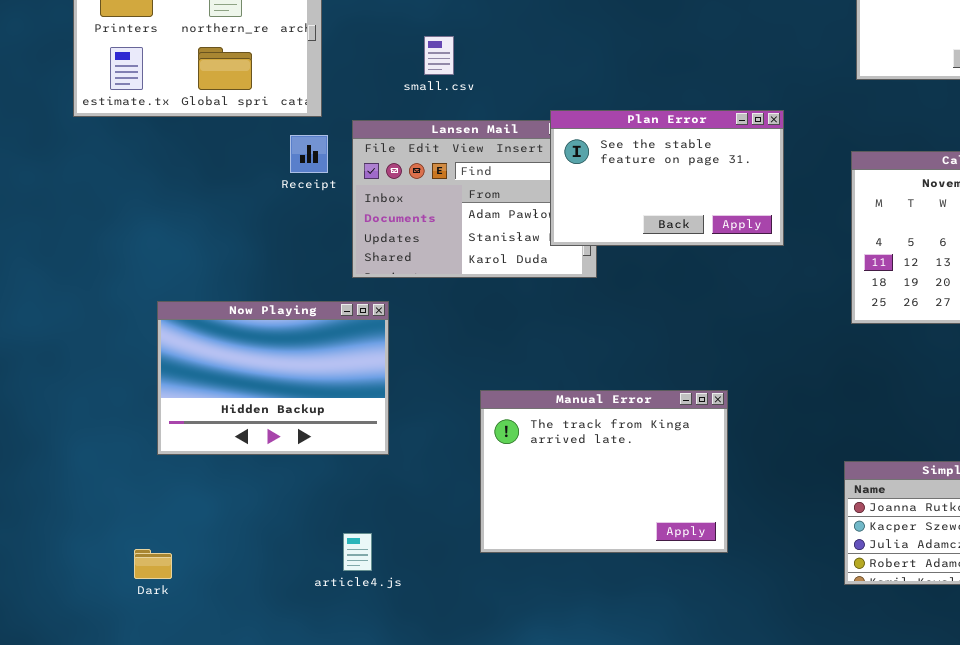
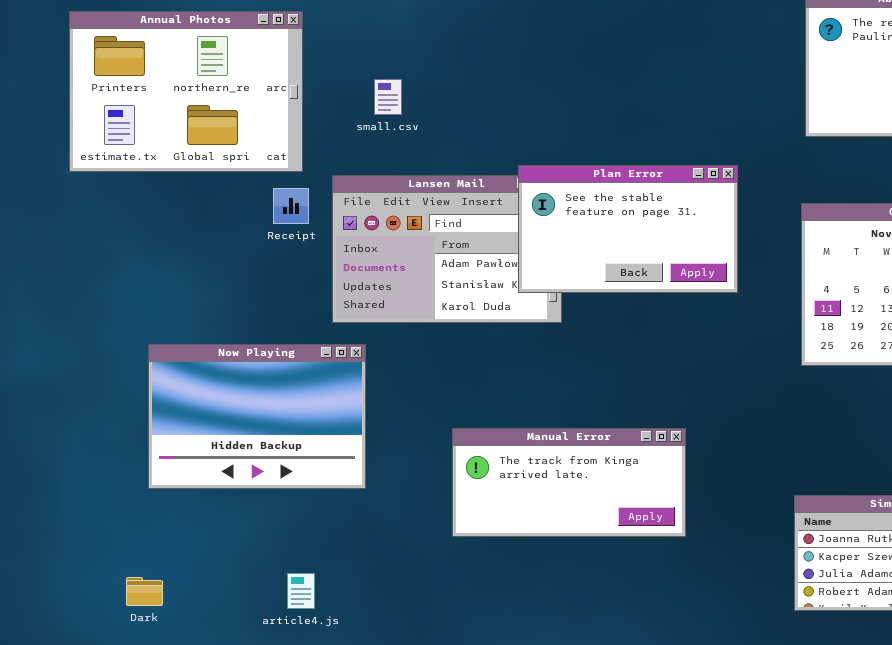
small.csv: [424,36,454,75] -> [374,79,402,115], moved
Manual Error: [480,390,728,553] -> [452,428,686,537], resized
article4.js: [343,533,372,571] -> [287,573,315,609], moved

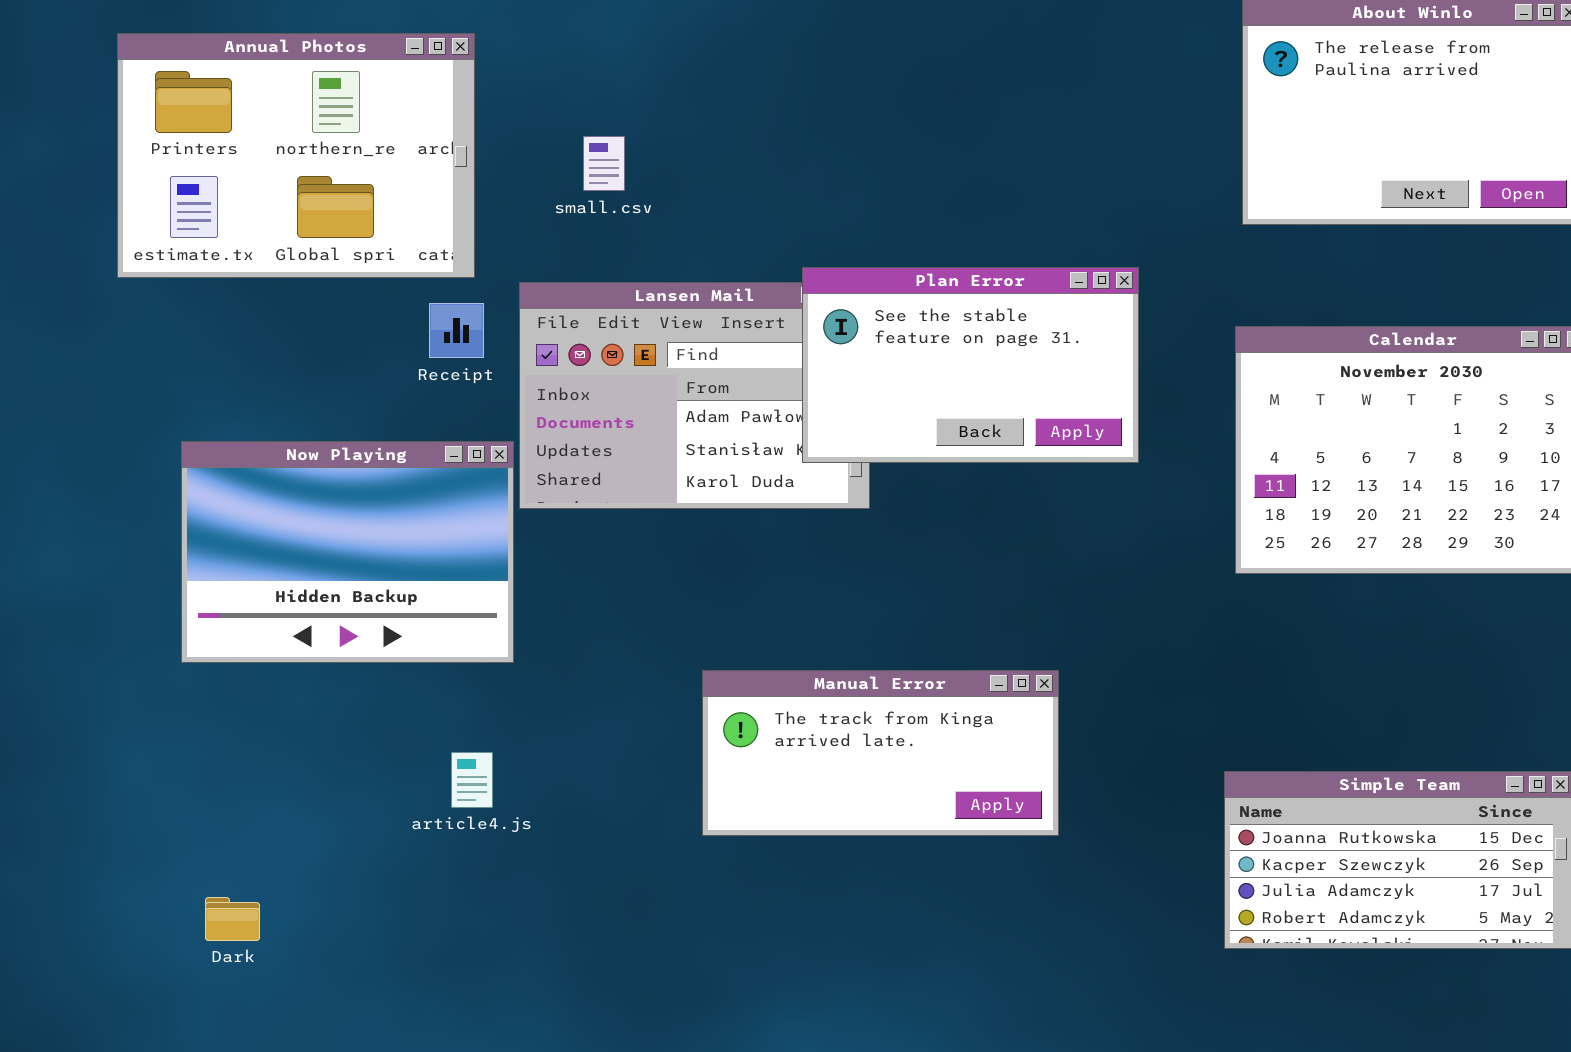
Now Playing: [148,344,366,489] -> [181,441,514,663], moved
article4.js: [287,573,315,609] -> [451,752,493,808], moved

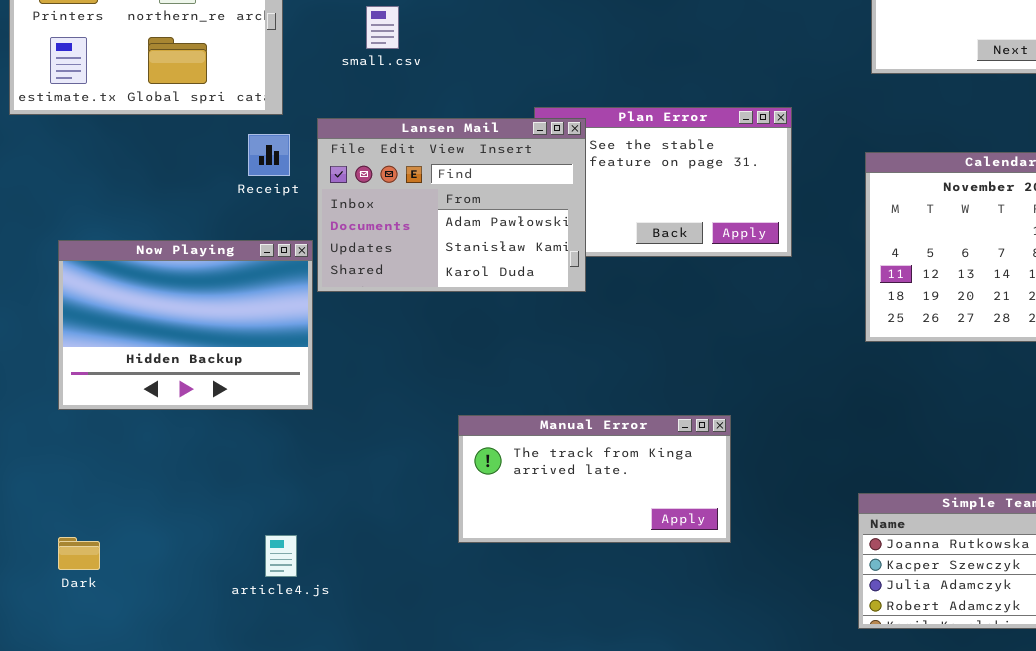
Lansen Mail: [519,282,870,509] -> [317,118,586,292], raised
article4.js: [451,752,493,808] -> [265,535,297,577], moved
Dark: [205,897,260,941] -> [58,537,100,570], moved

